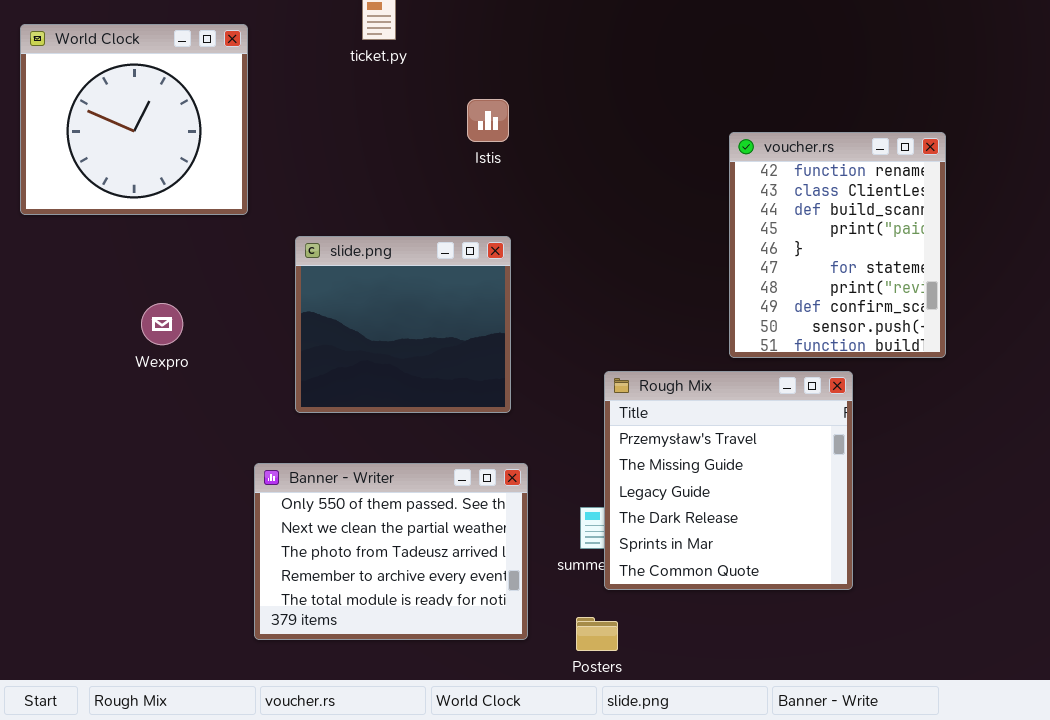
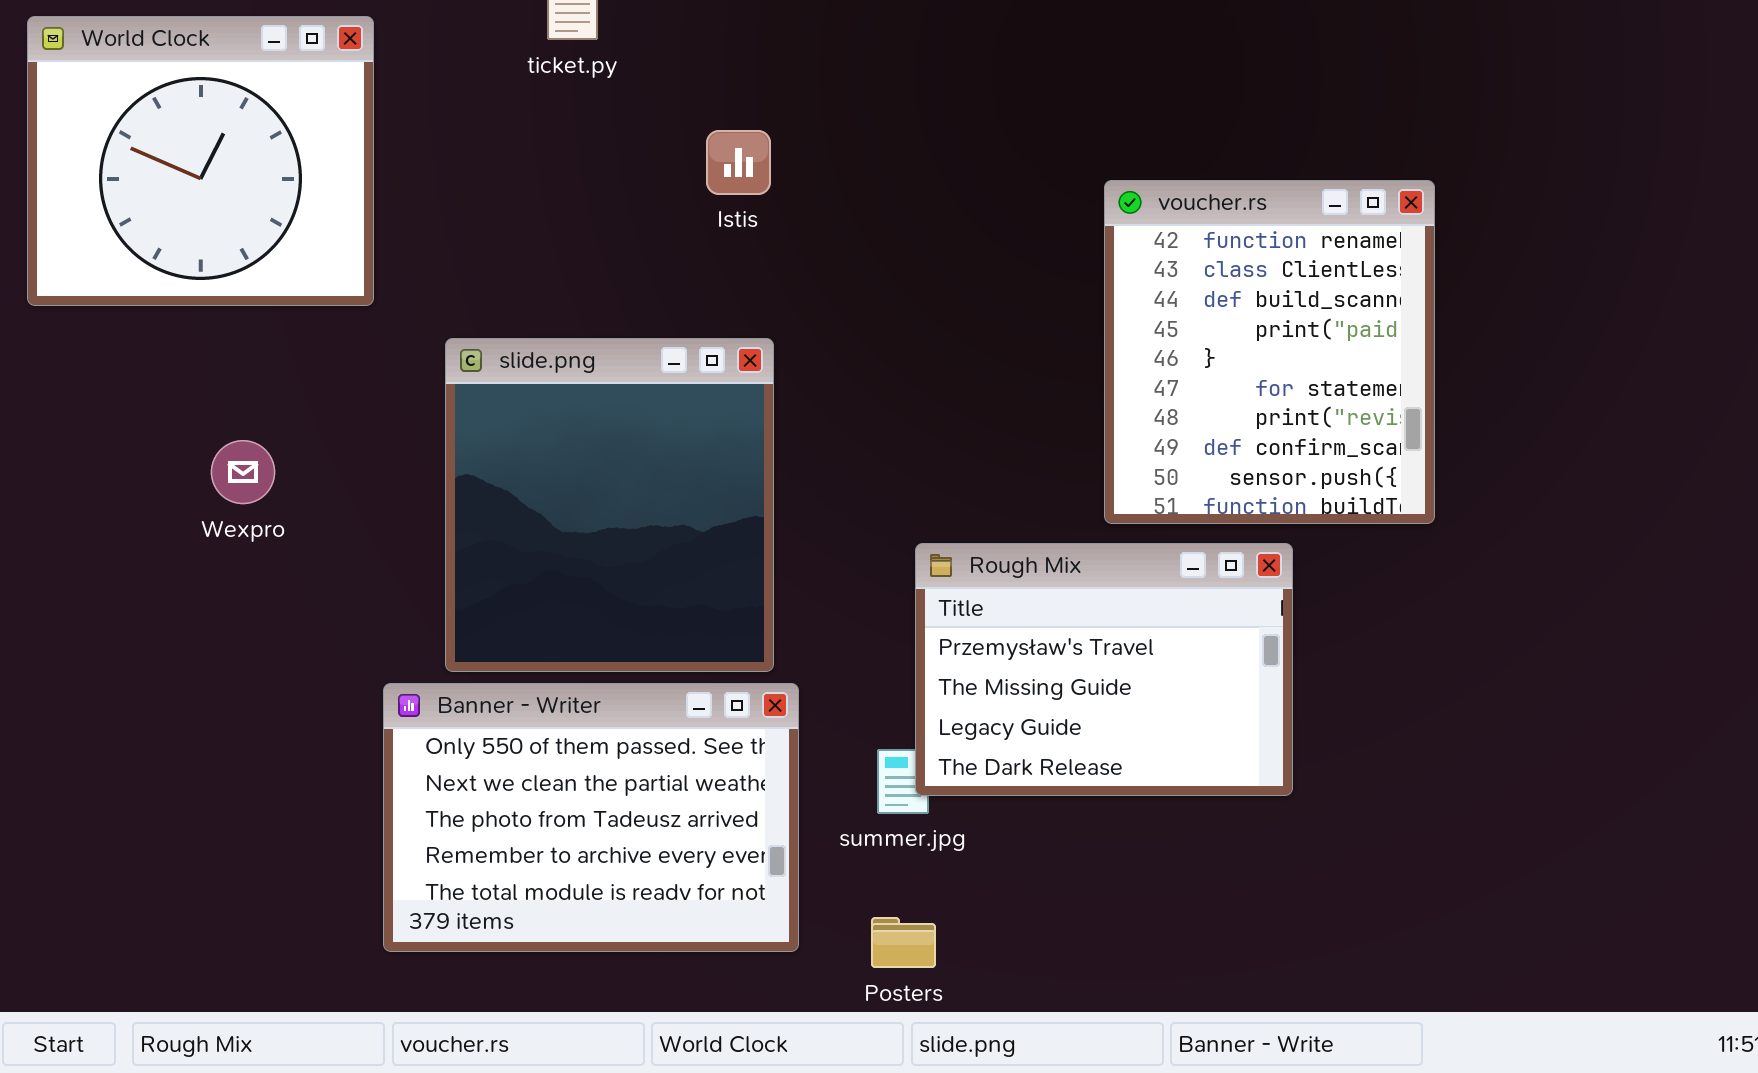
slide.png: [295,236,511,413] -> [445,338,774,672], resized
Rough Mix: [604,371,853,590] -> [915,543,1293,796], resized

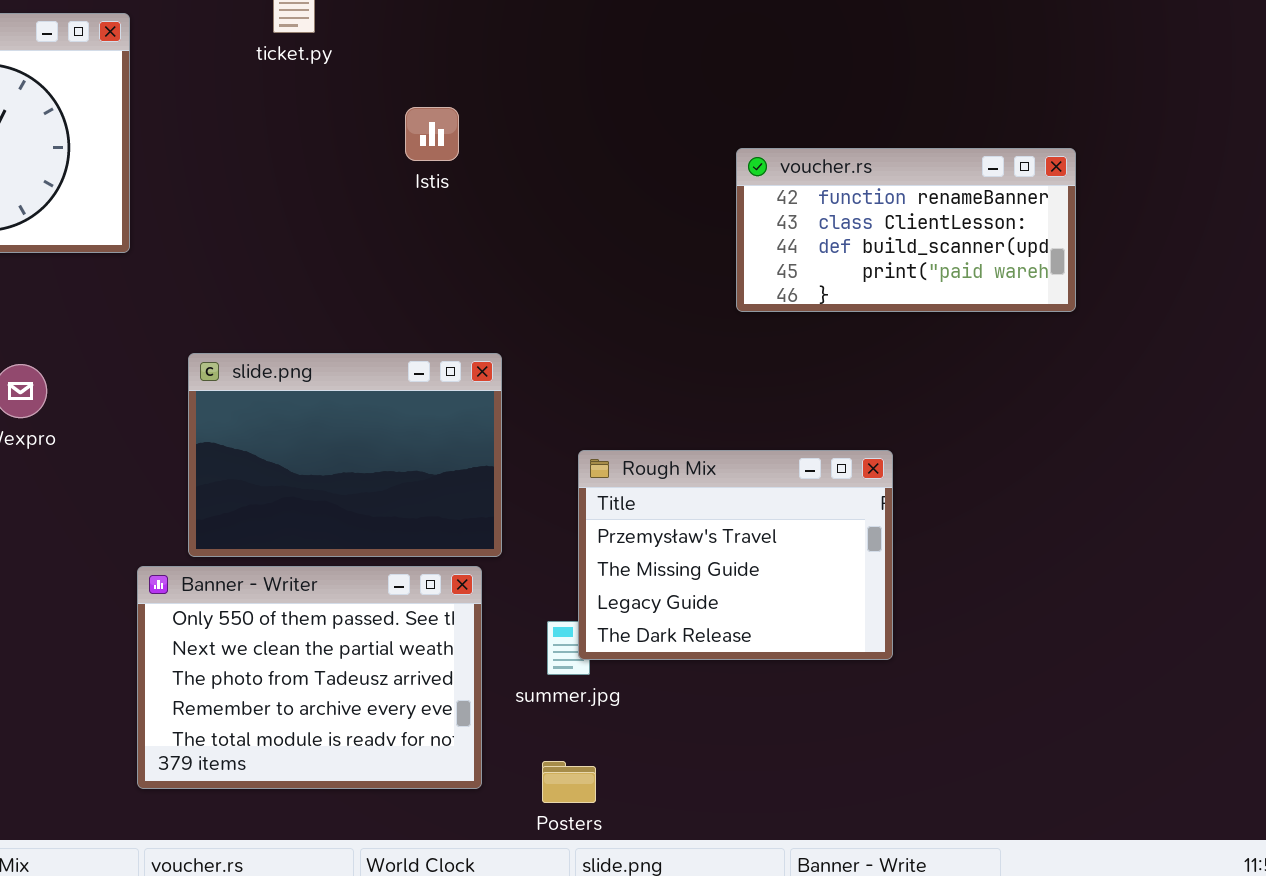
voucher.rs: [1104,180,1435,524] -> [736,148,1076,312], resized
slide.png: [445,338,774,672] -> [188,353,502,557], resized

